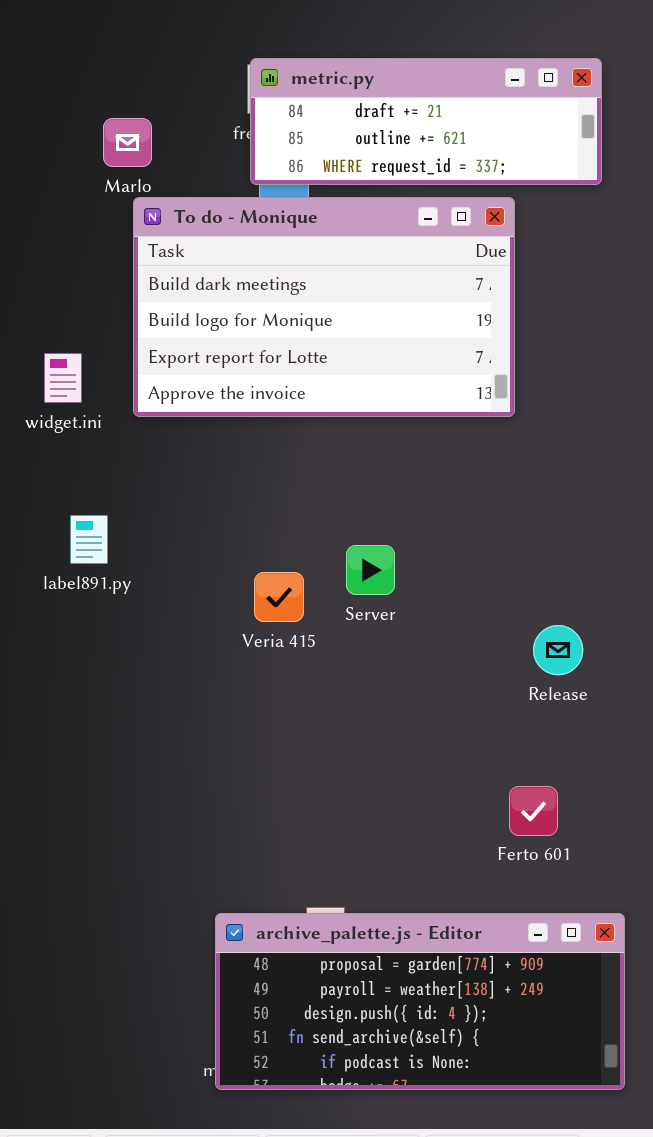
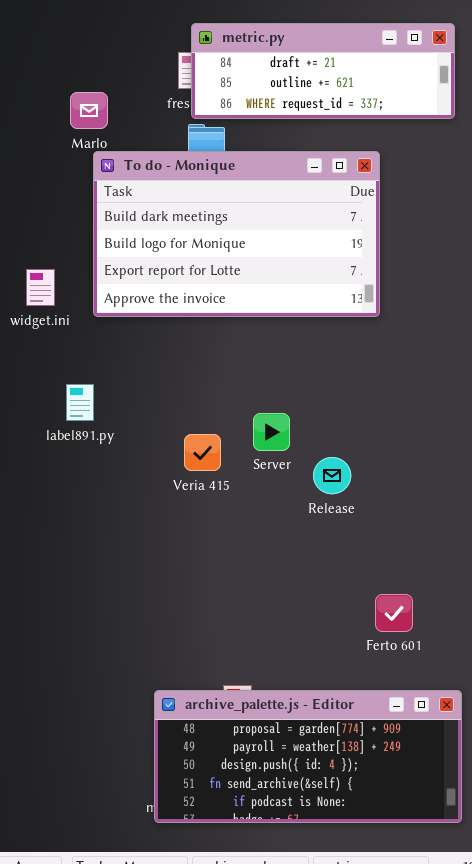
metric.py: [250,58,602,185] -> [191,23,455,119], moved
label891.py: [70,515,108,564] -> [66,384,94,421], moved
Release: [533,625,583,675] -> [313,457,351,494], moved

